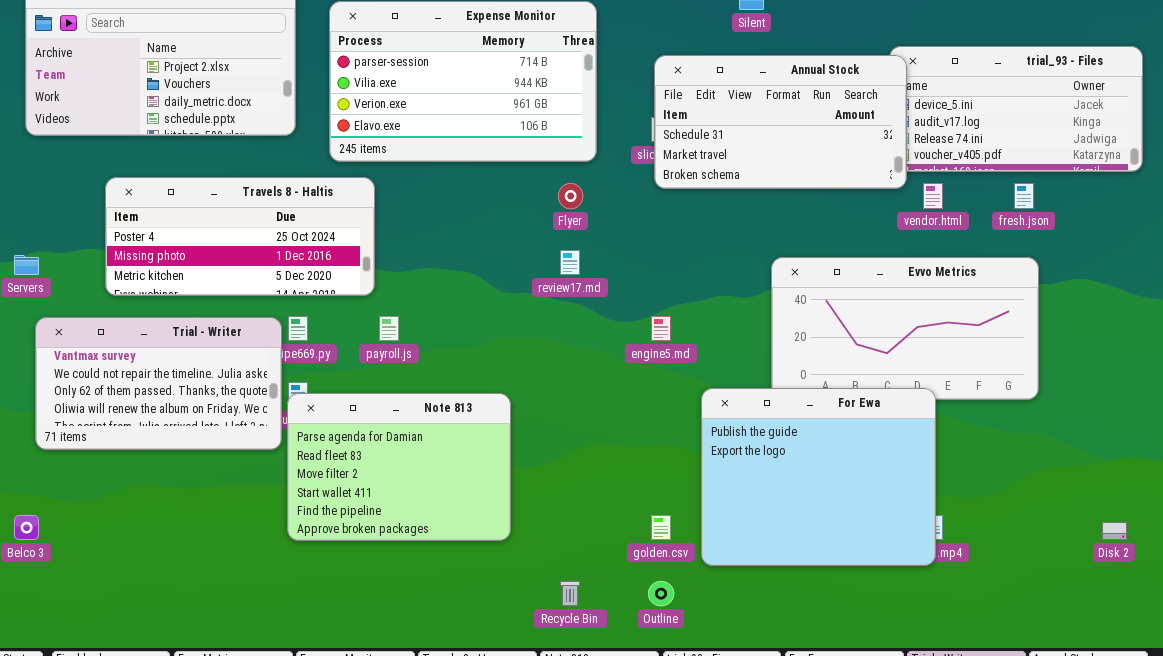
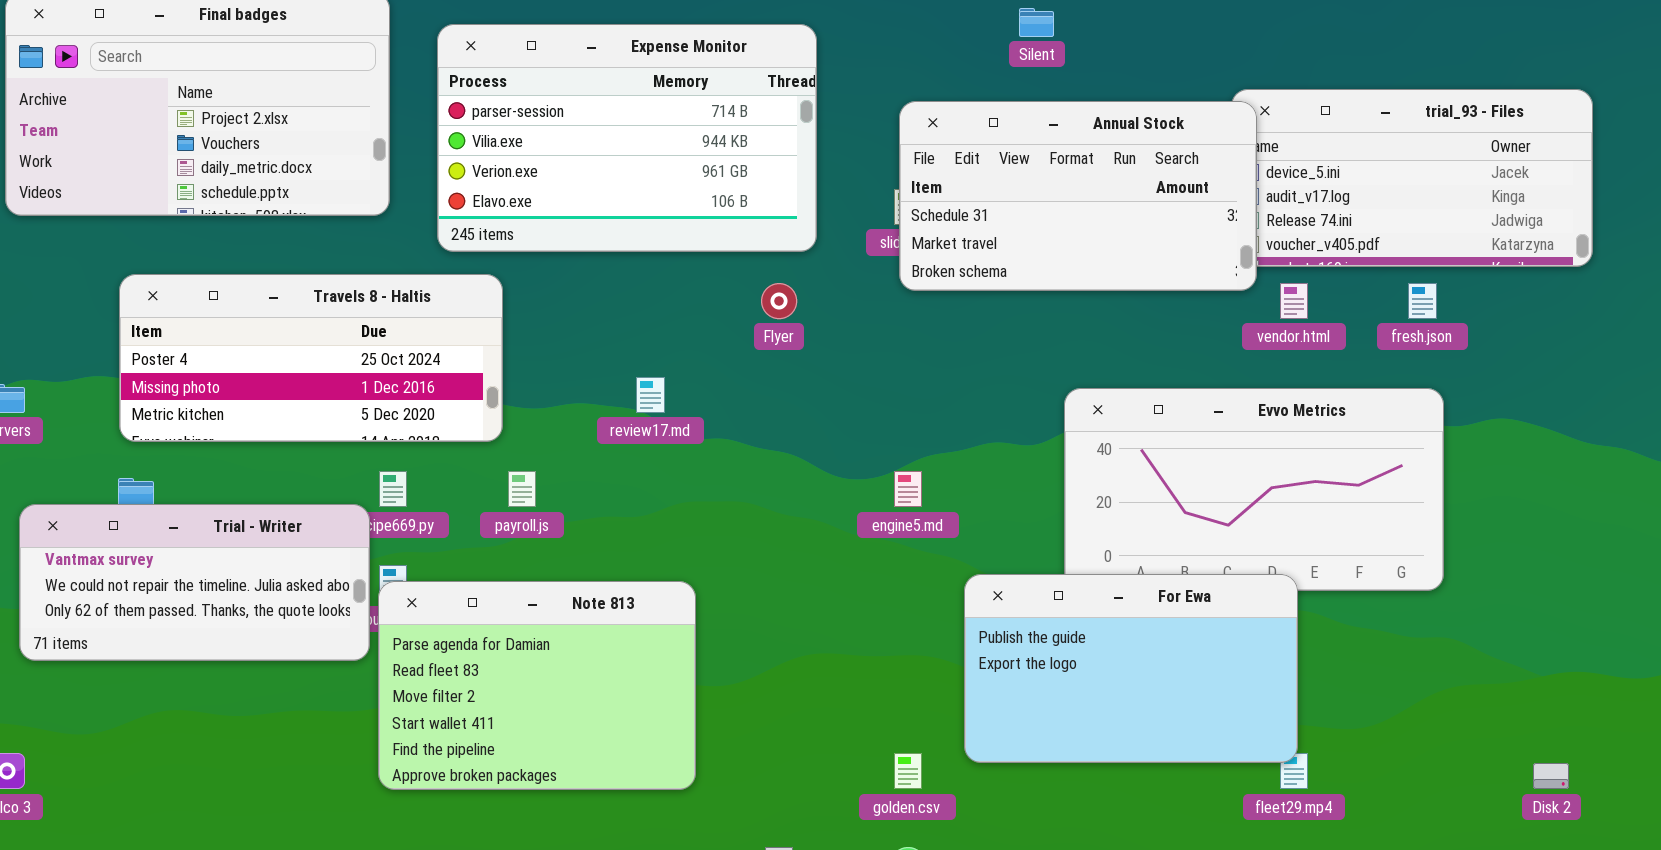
review17.md: [560,250,580,275] -> [636,377,665,413], moved
Trial - Writer: [35,317,282,450] -> [19,504,370,661], resized
For Ewa: [701,388,936,566] -> [964,574,1298,763], resized

